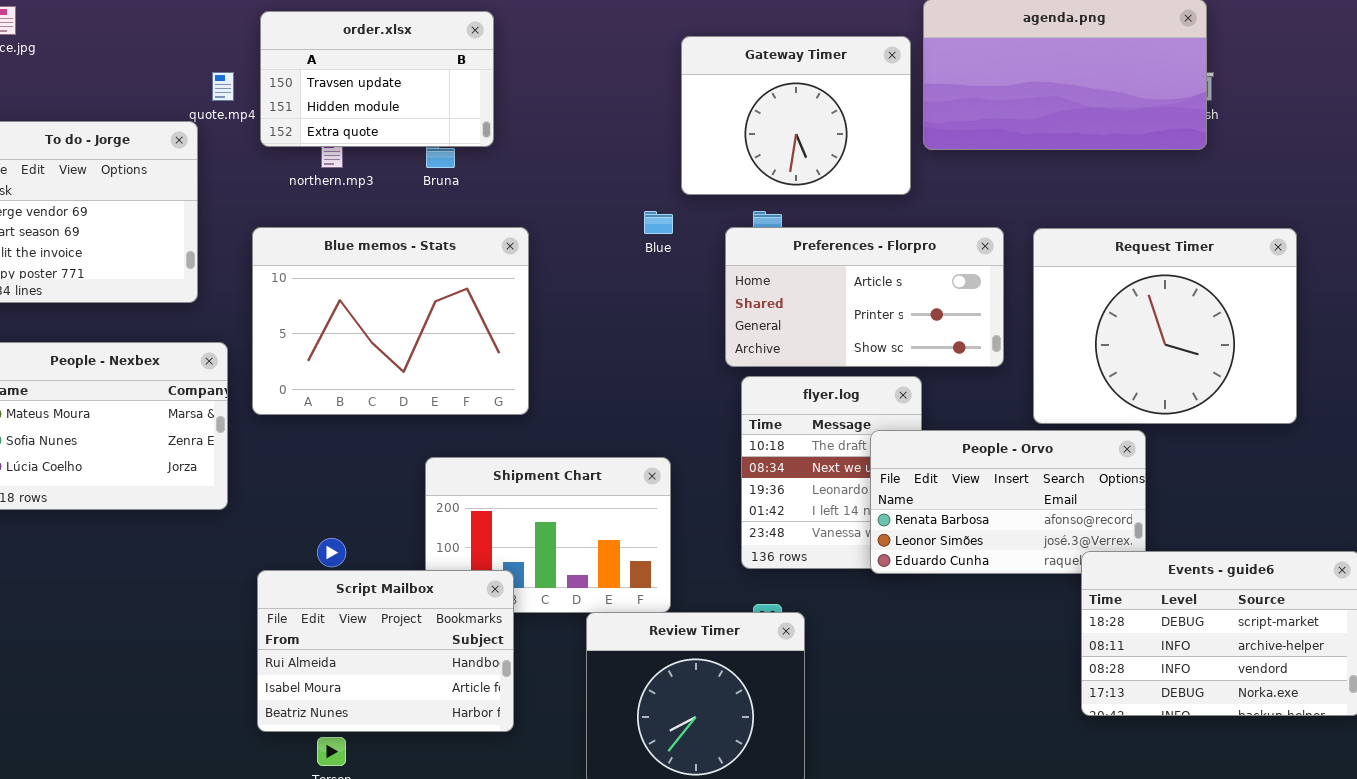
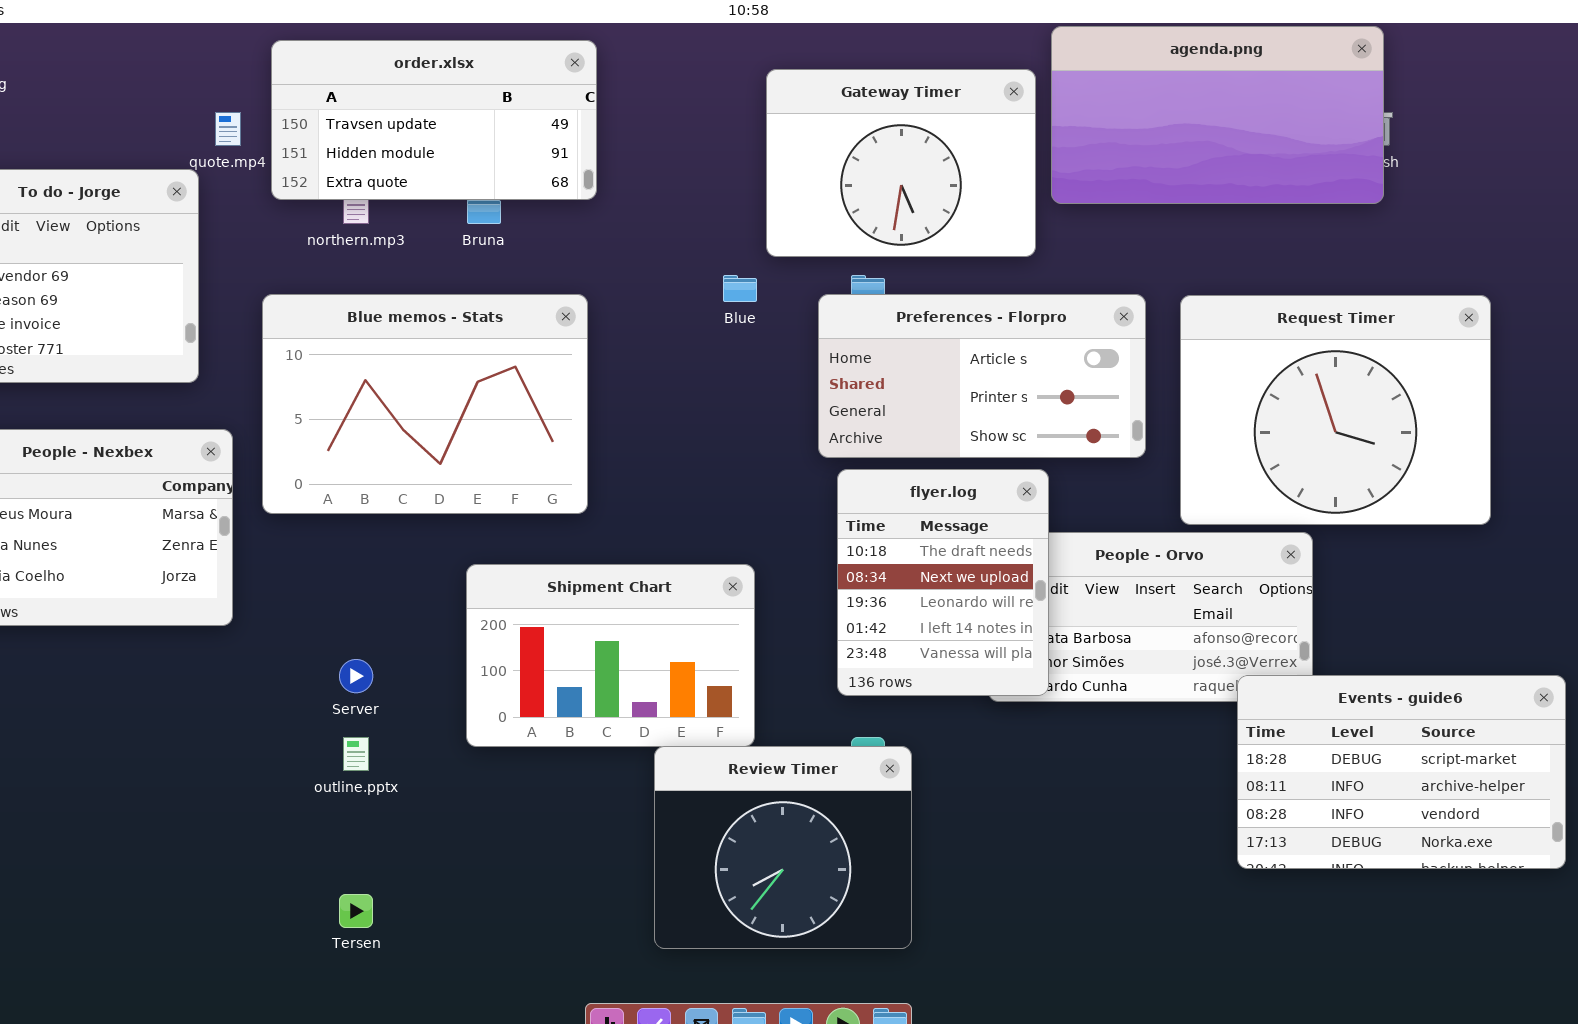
order.xlsx: [260,11,494,147] -> [271,40,597,200], resized
flyer.log: [741,376,922,569] -> [837,469,1049,696], raised
Script Mailbox: [257,570,514,732] -> none, closed

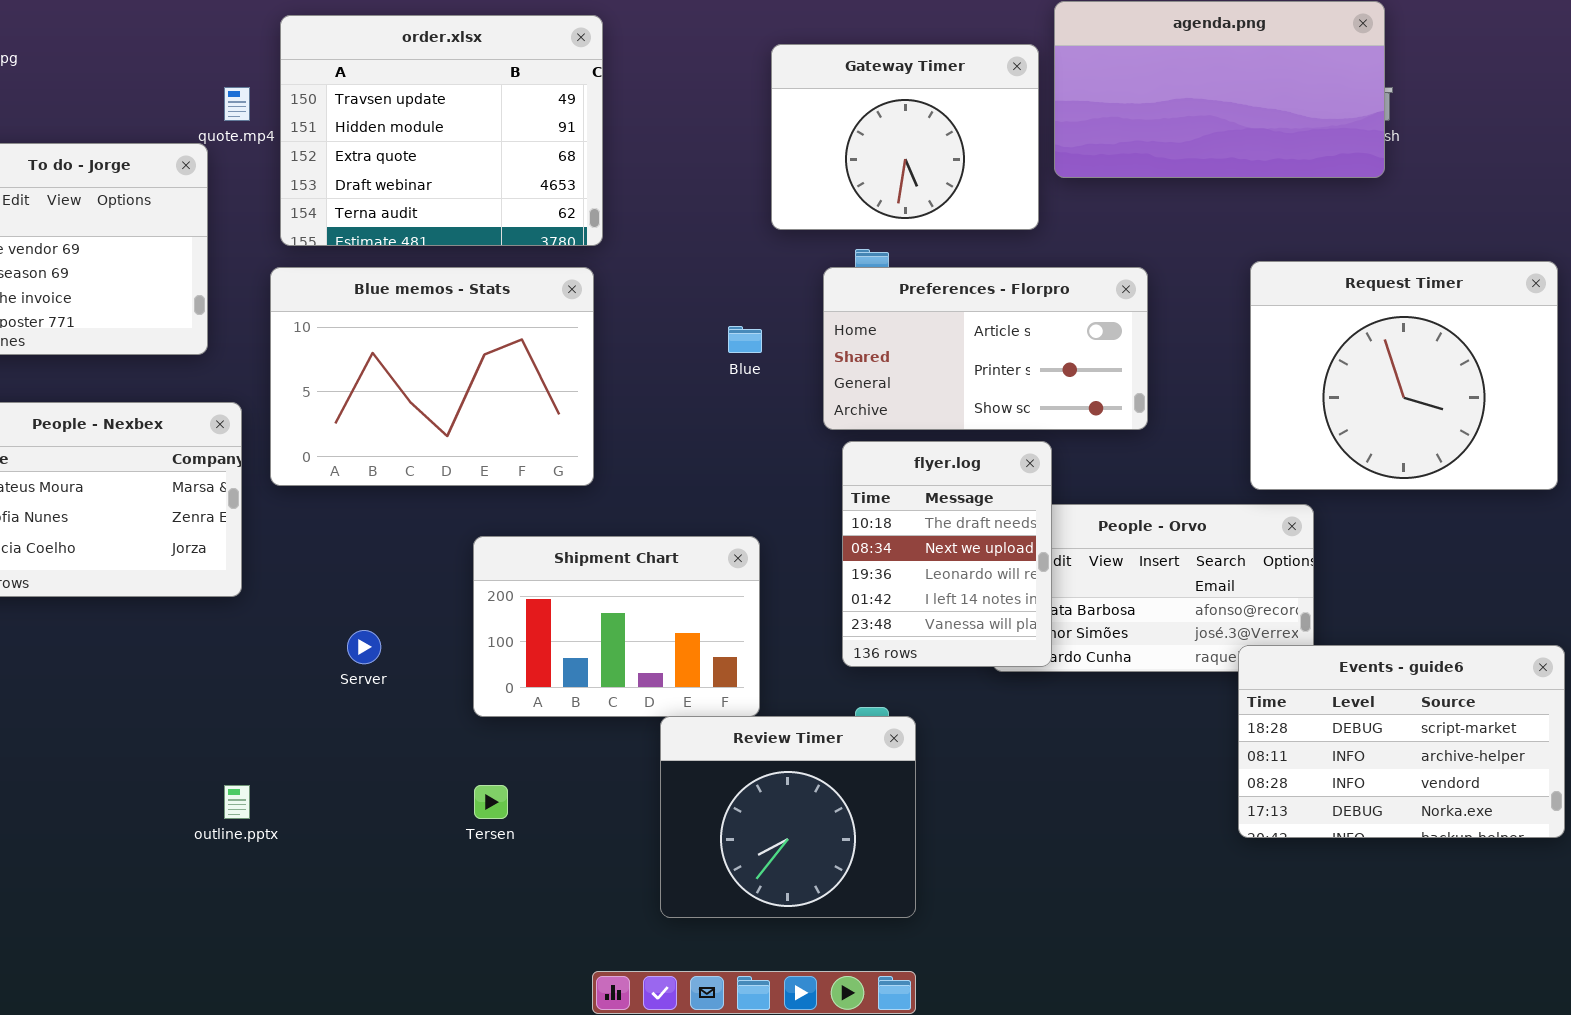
order.xlsx: [271,40,597,200] -> [280,15,603,246], resized
Blue: [723,275,757,302] -> [728,326,762,353], moved
Request Timer: [1180,295,1491,525] -> [1250,261,1558,490], moved
outline.pptx: [343,737,369,771] -> [224,785,250,819], moved
Tersen: [339,894,373,928] -> [474,785,508,819], moved

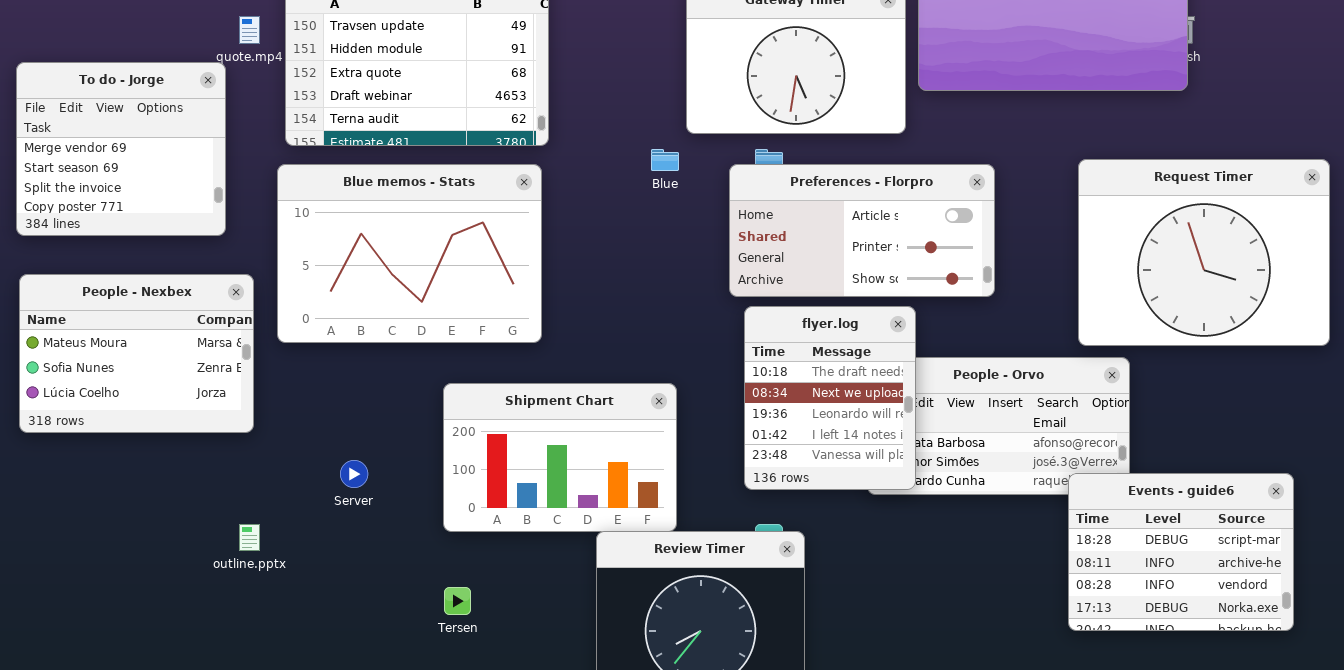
Blue: [728,326,762,353] -> [651,149,679,171], moved
Events - guide6: [1238,645,1565,838] -> [1068,473,1294,631], resized
outline.pptx: [224,785,250,819] -> [239,524,260,551], moved

